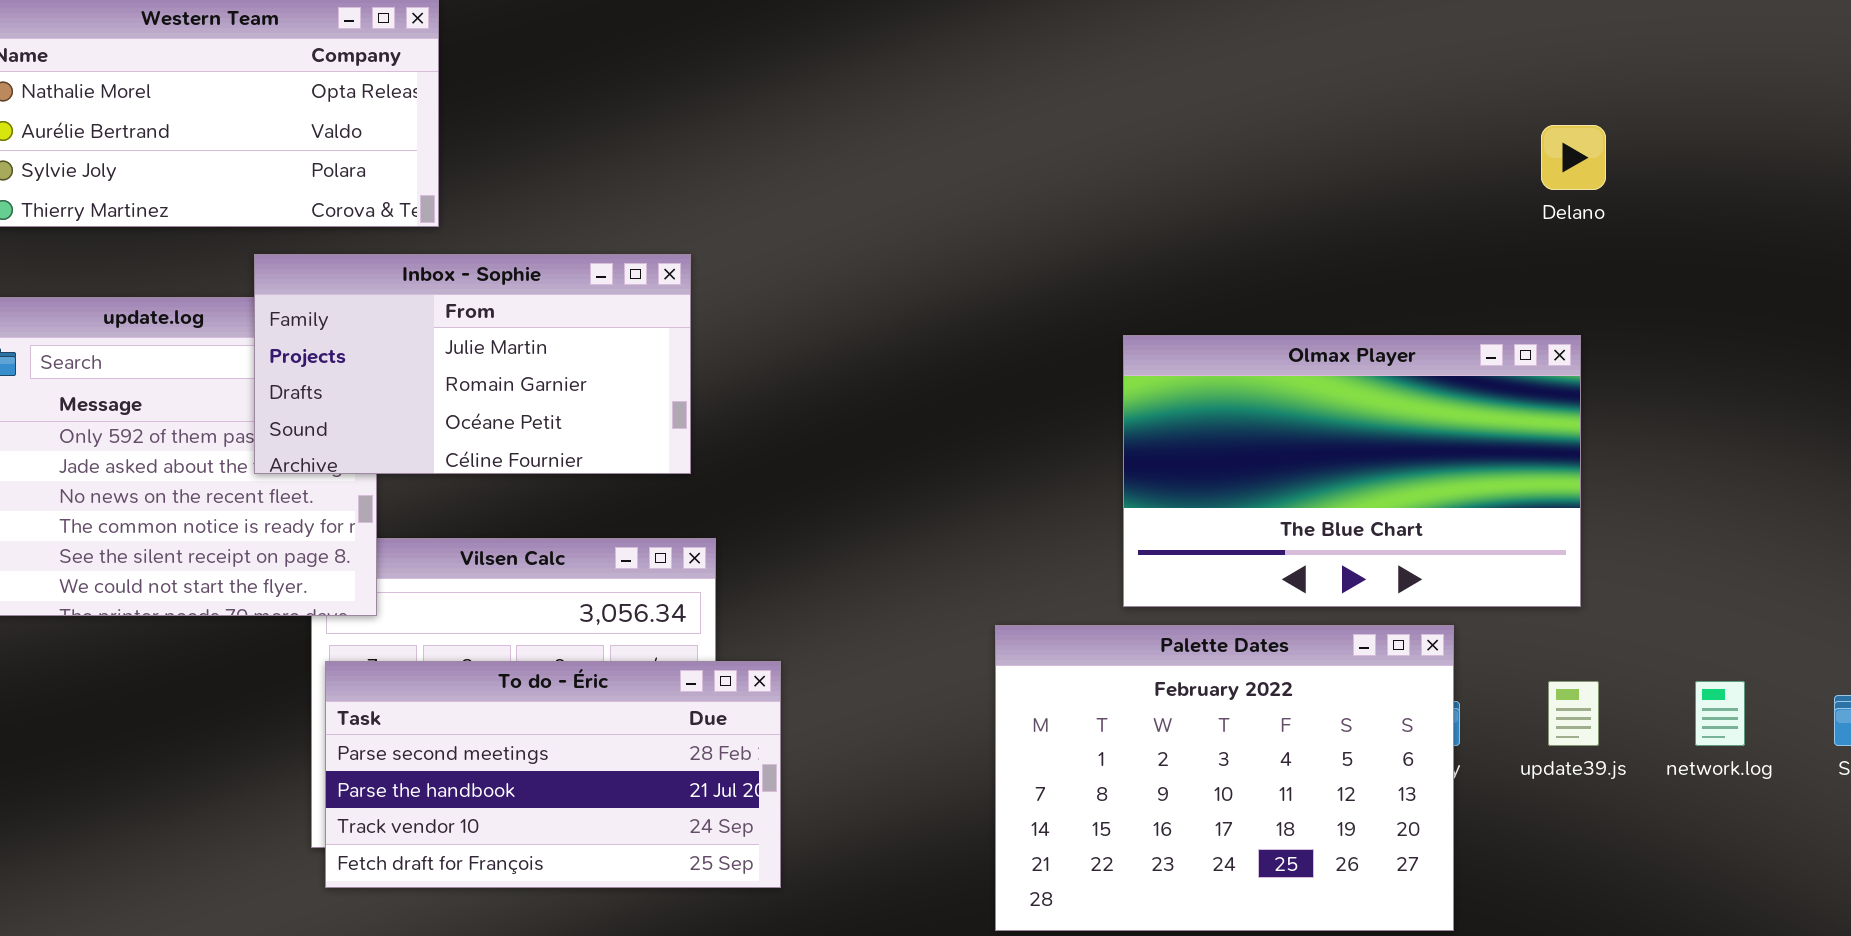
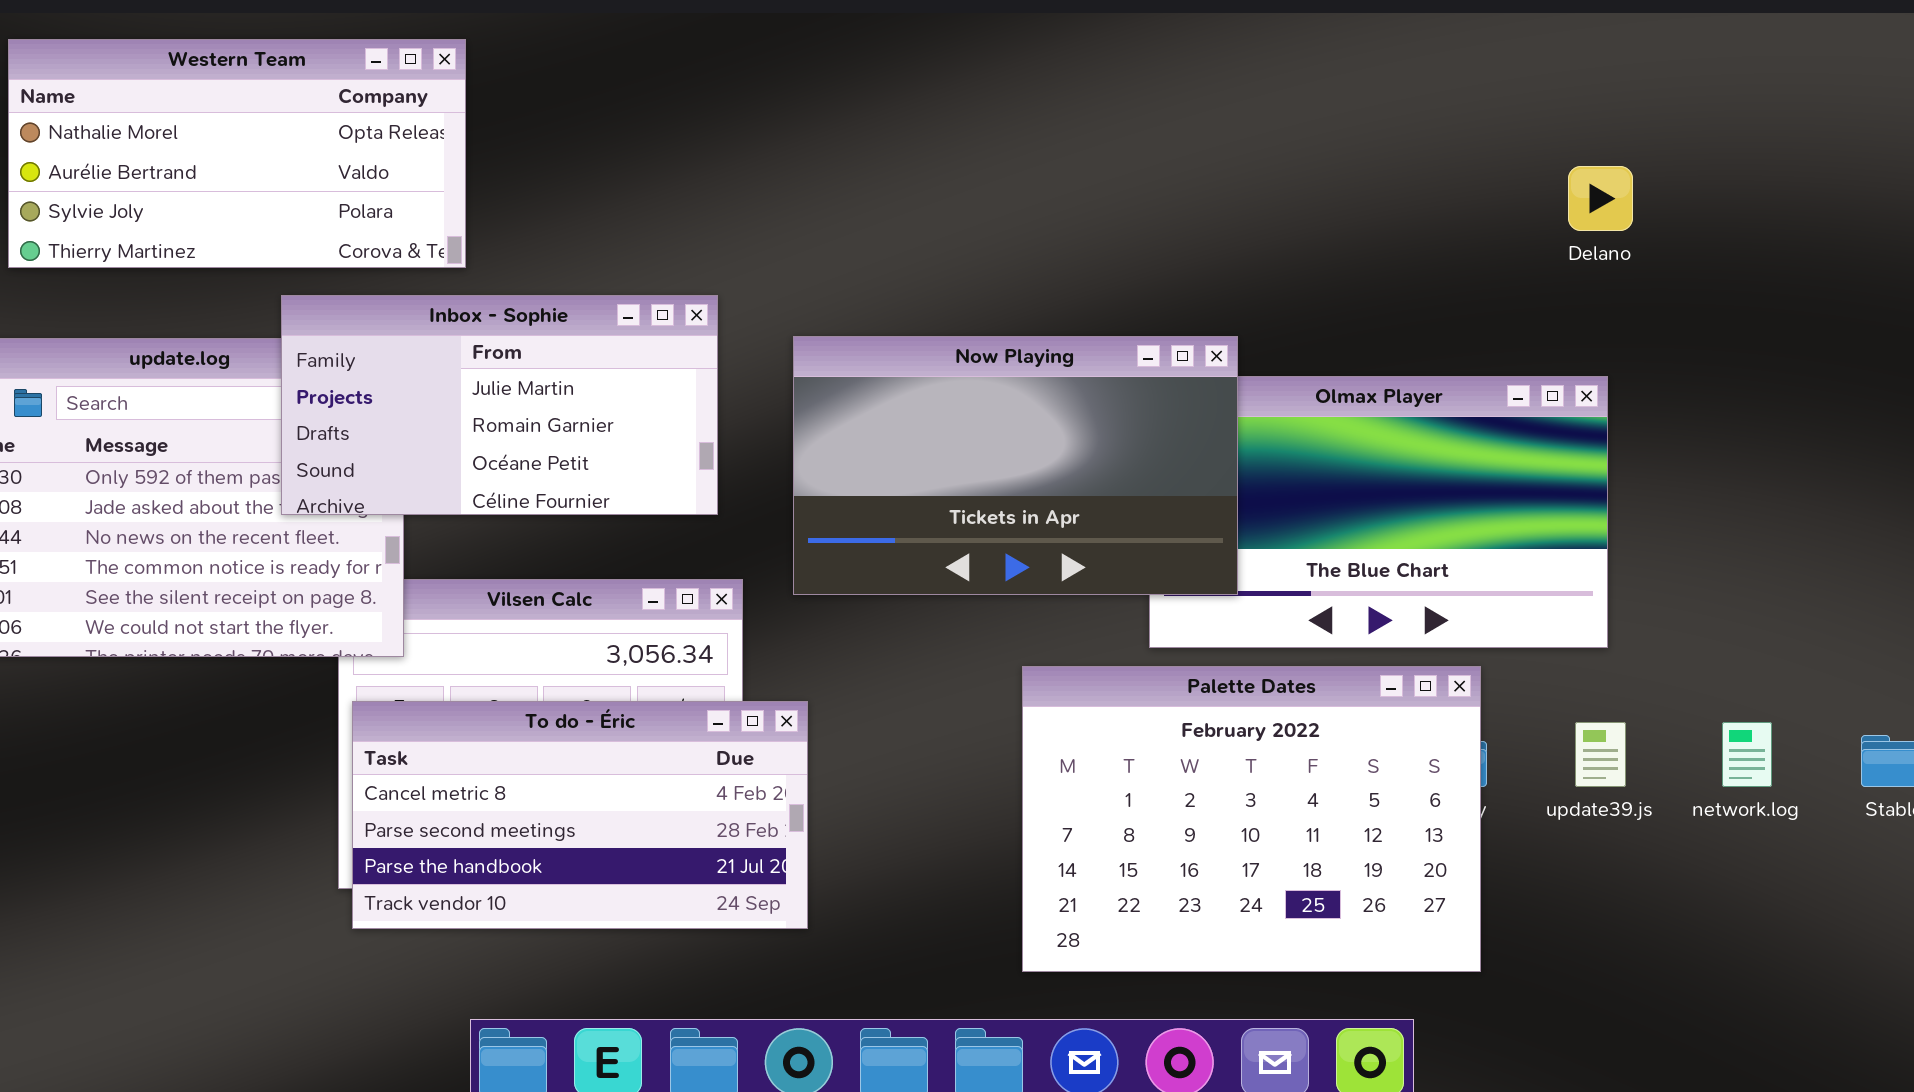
Now Playing: none -> [793,336,1238,595], opened
To do - Éric: [325,661,781,888] -> [352,701,808,929], scrolled up 1 row

